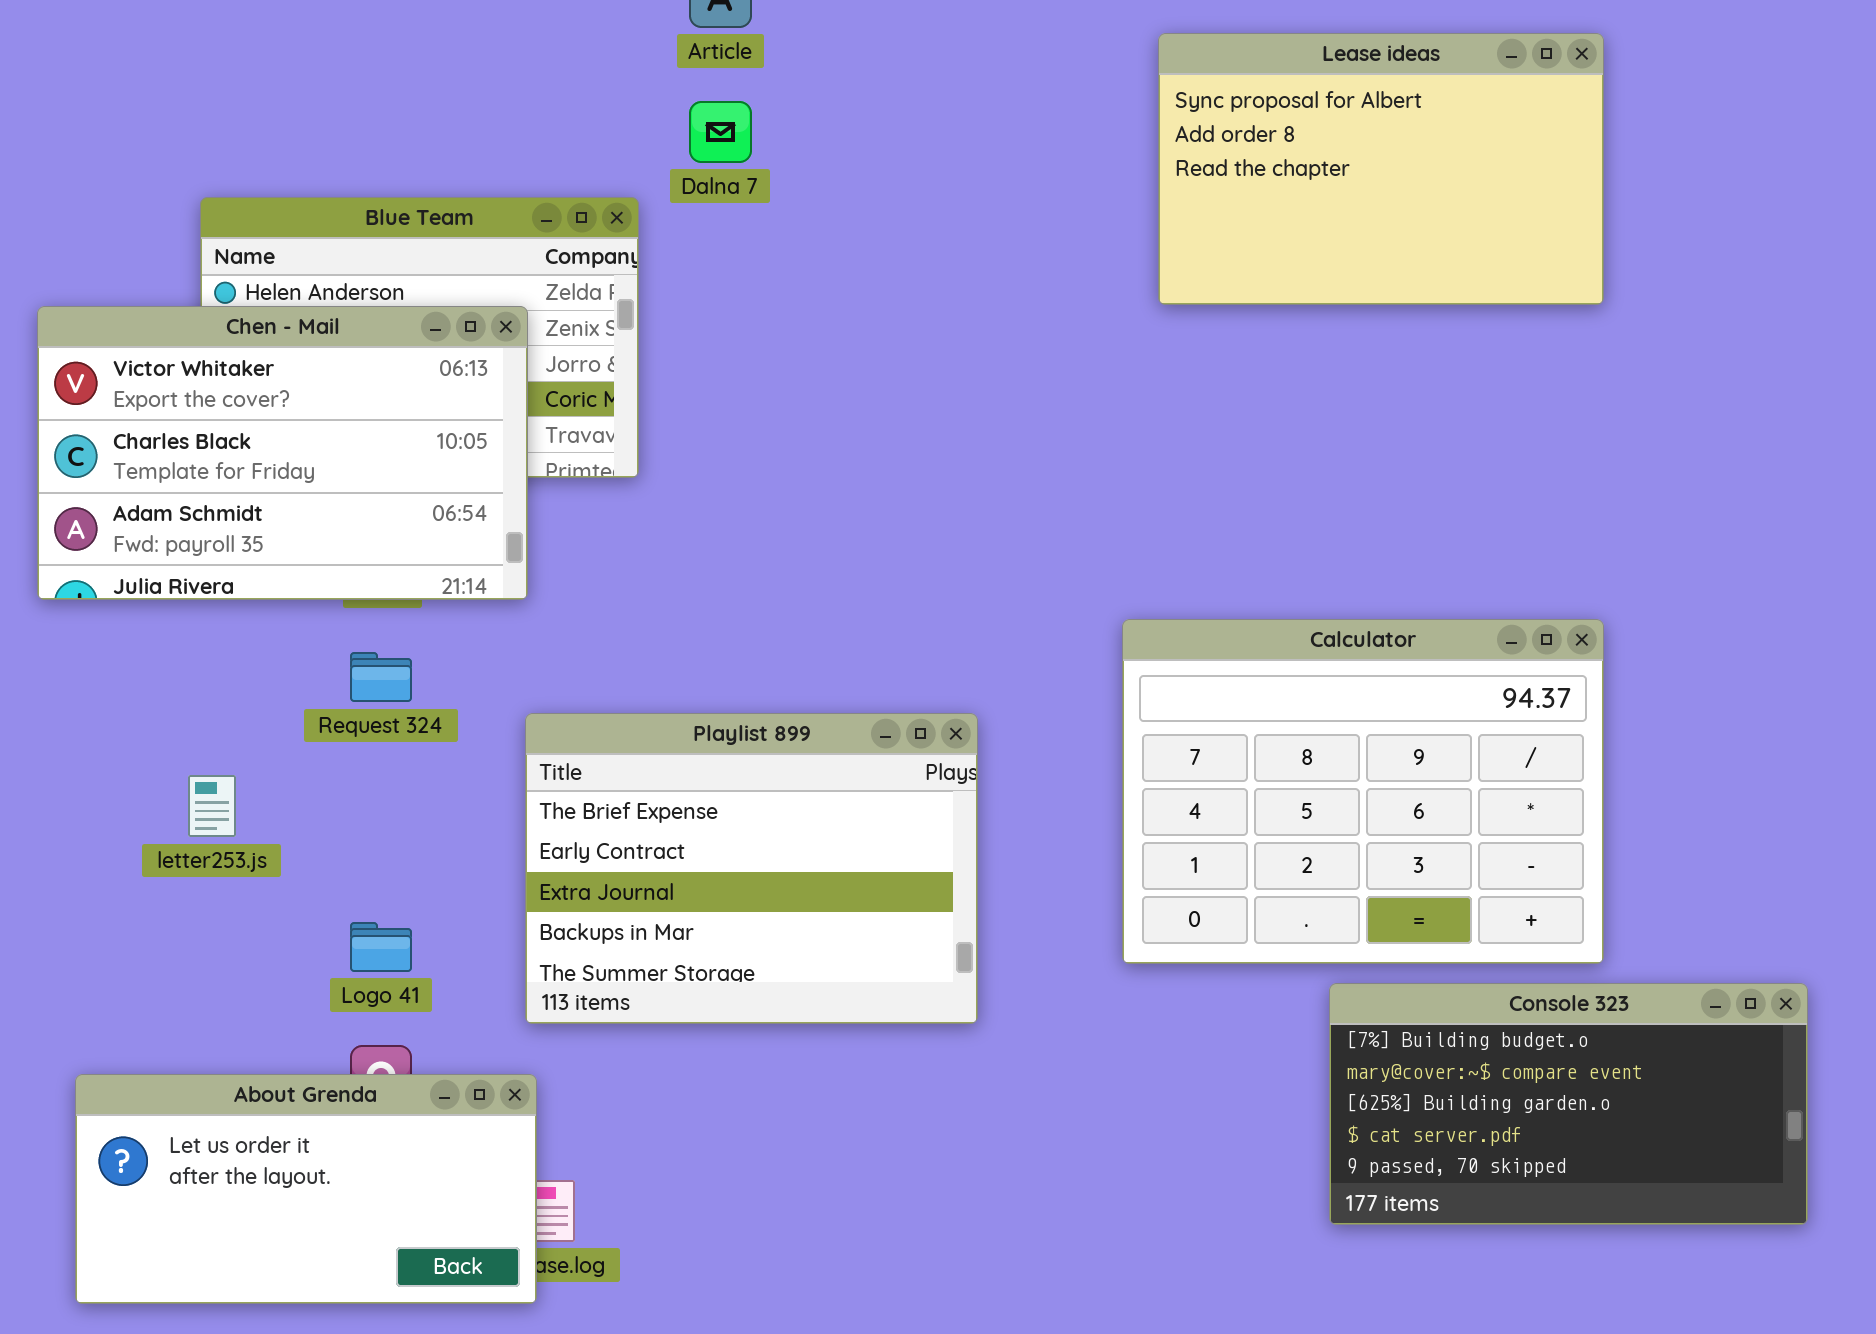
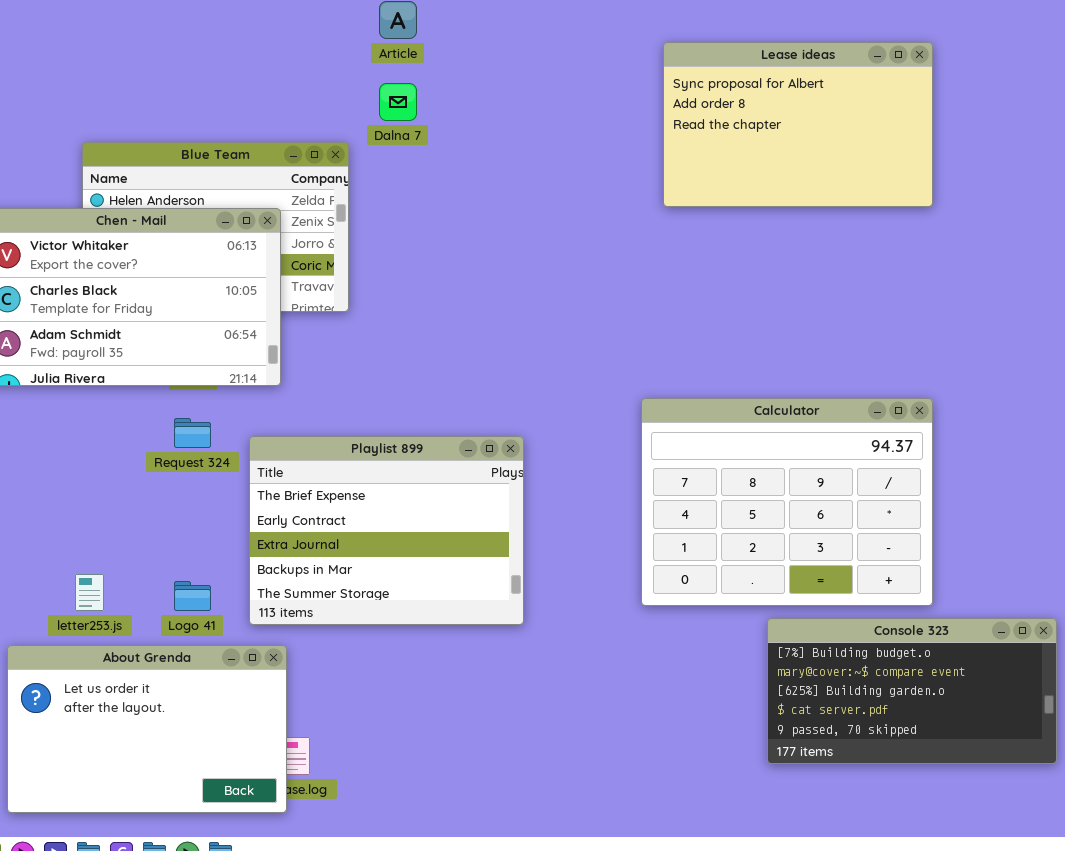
Playlist 899: [525,713,978,1024] -> [249,436,524,625], moved
letter253.js: [188,775,236,837] -> [75,574,104,611], moved
About Grenda: [75,1074,537,1304] -> [7,645,287,813], resized

